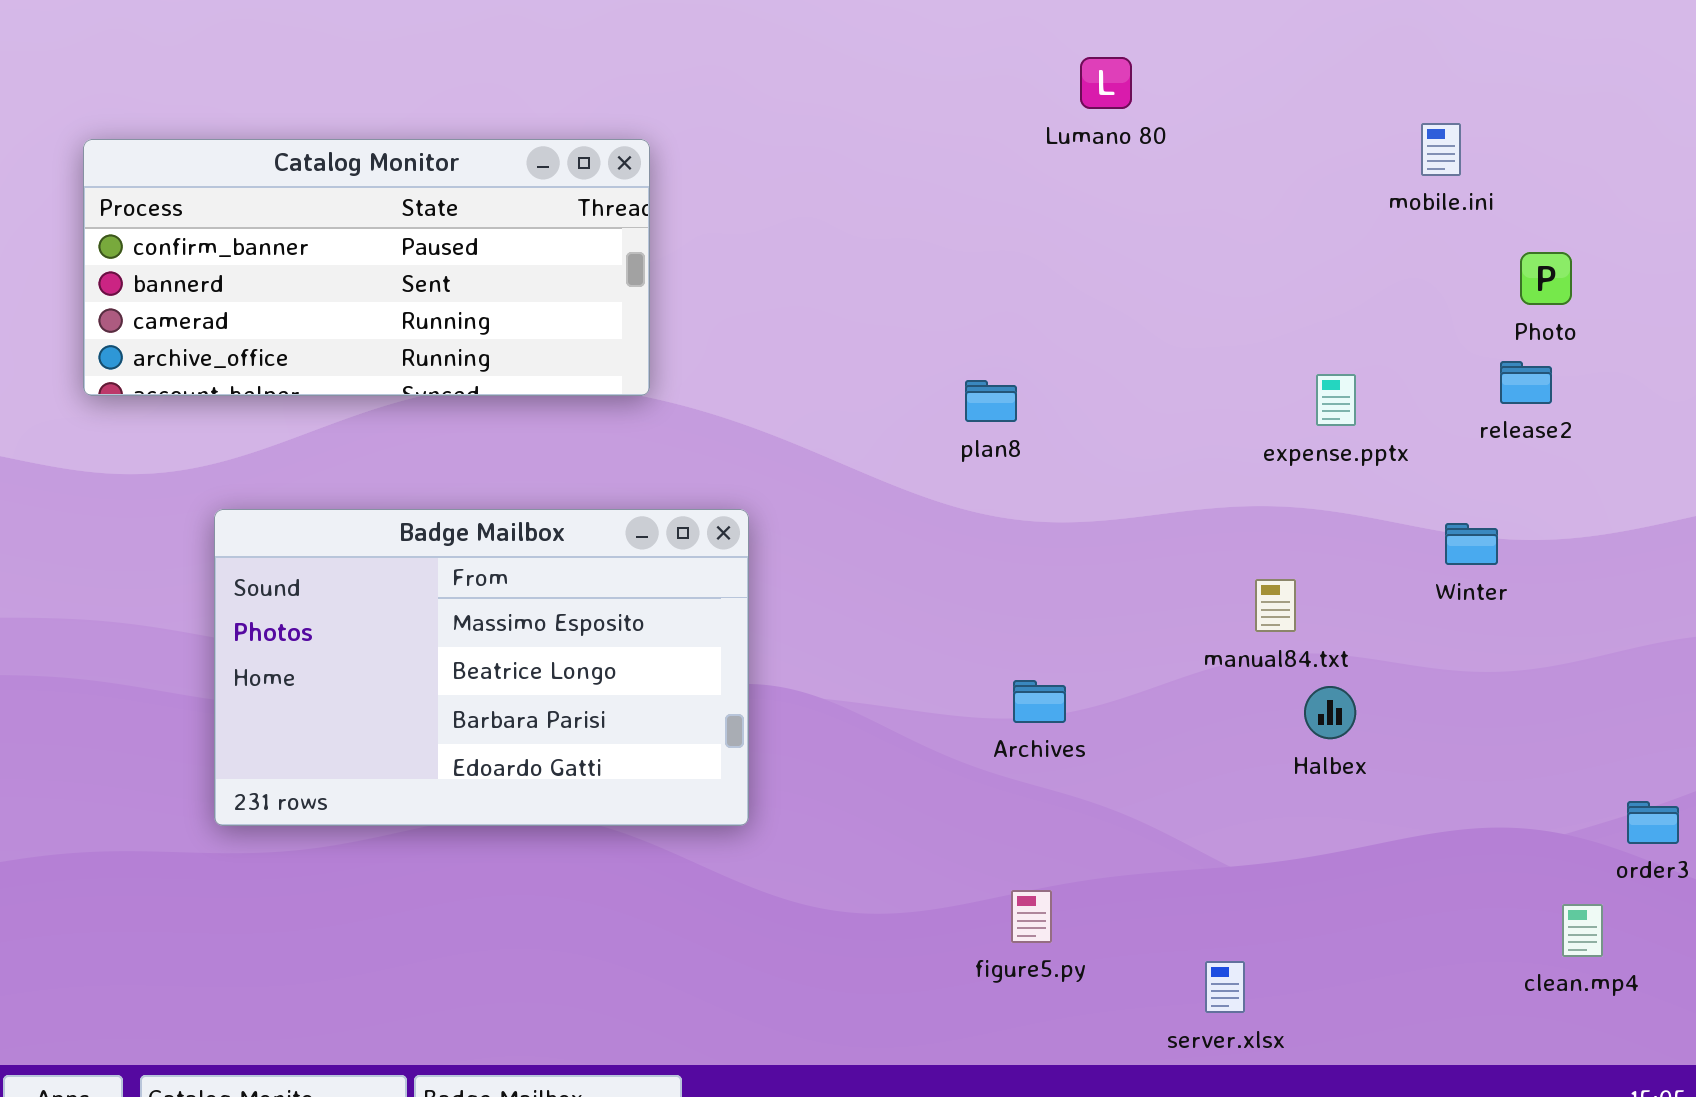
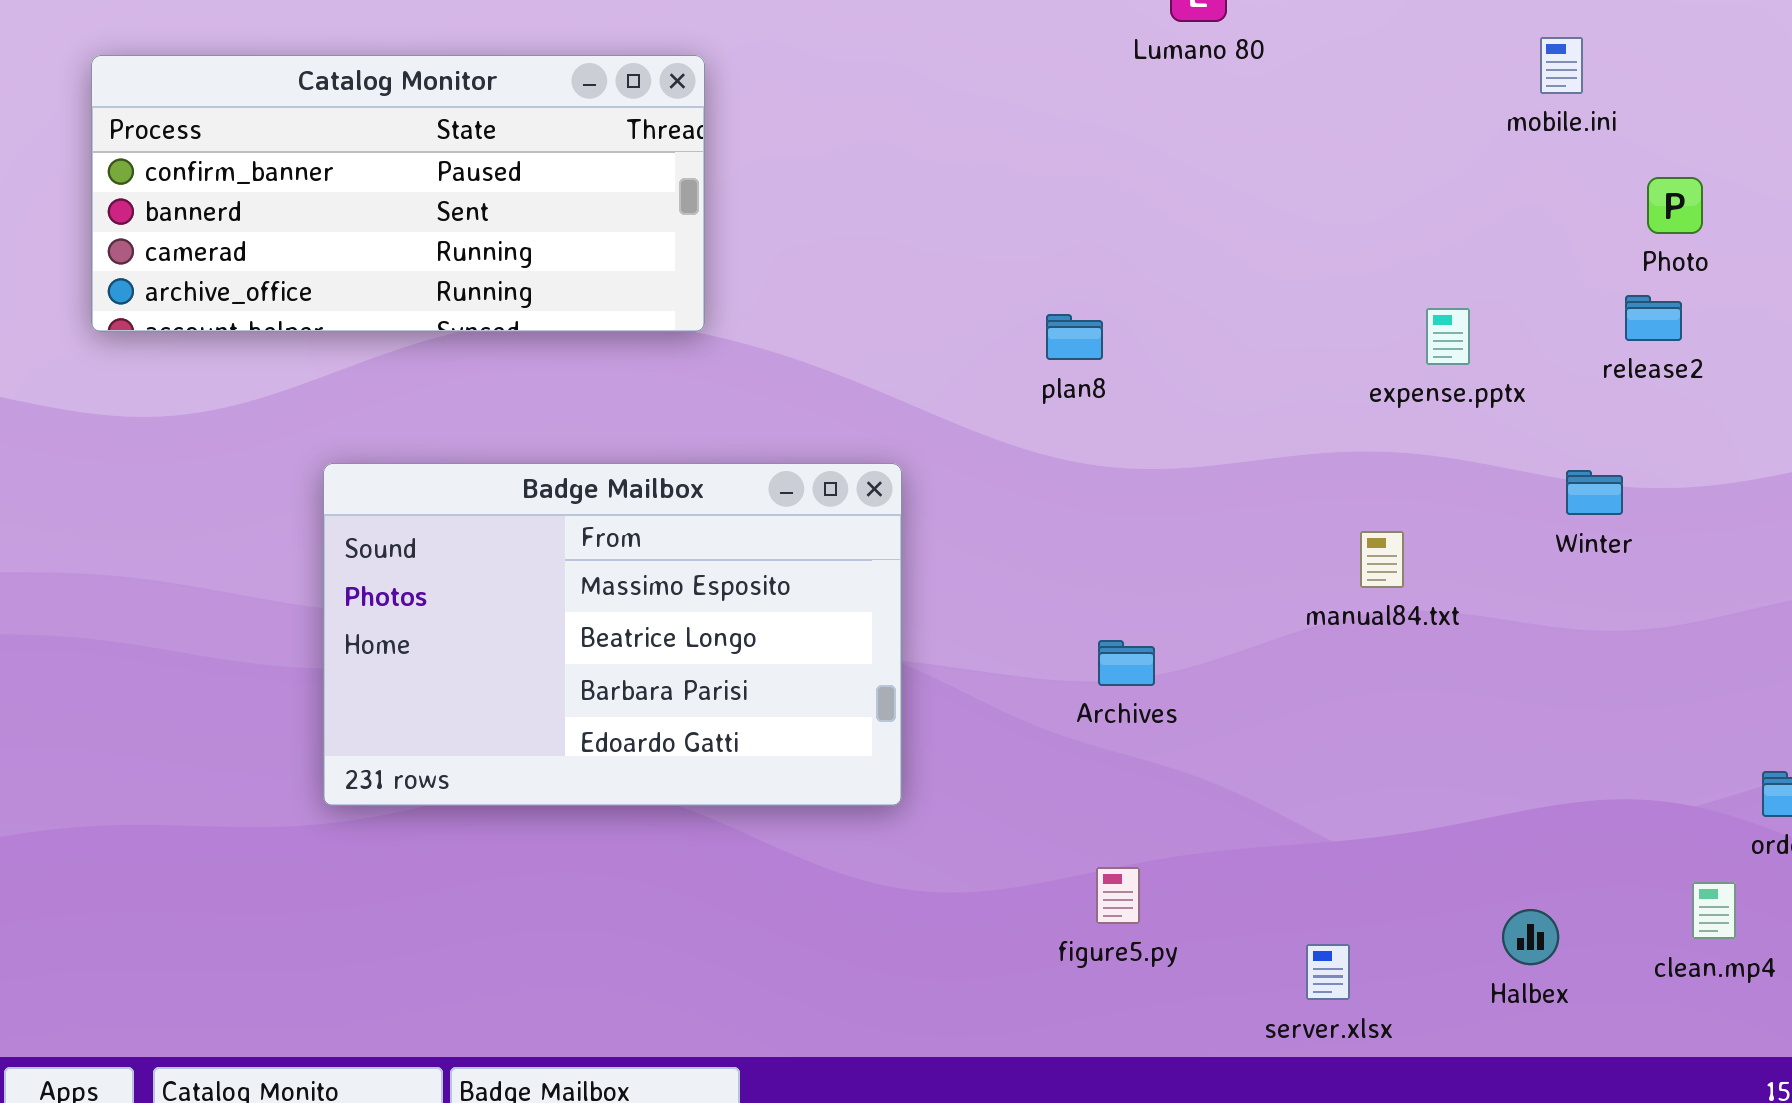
Badge Mailbox: [214,509,749,826] -> [323,463,902,806], moved
Halbex: [1304,686,1356,739] -> [1502,909,1559,965], moved

